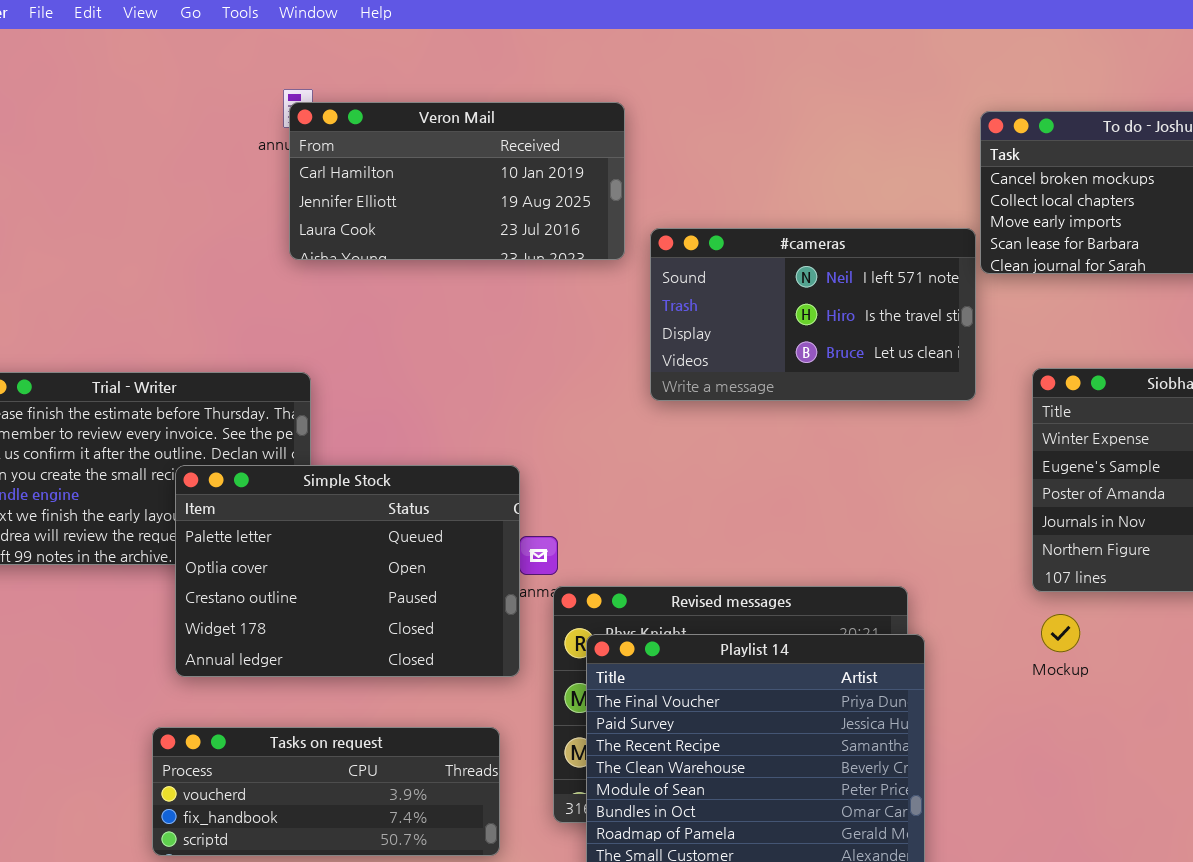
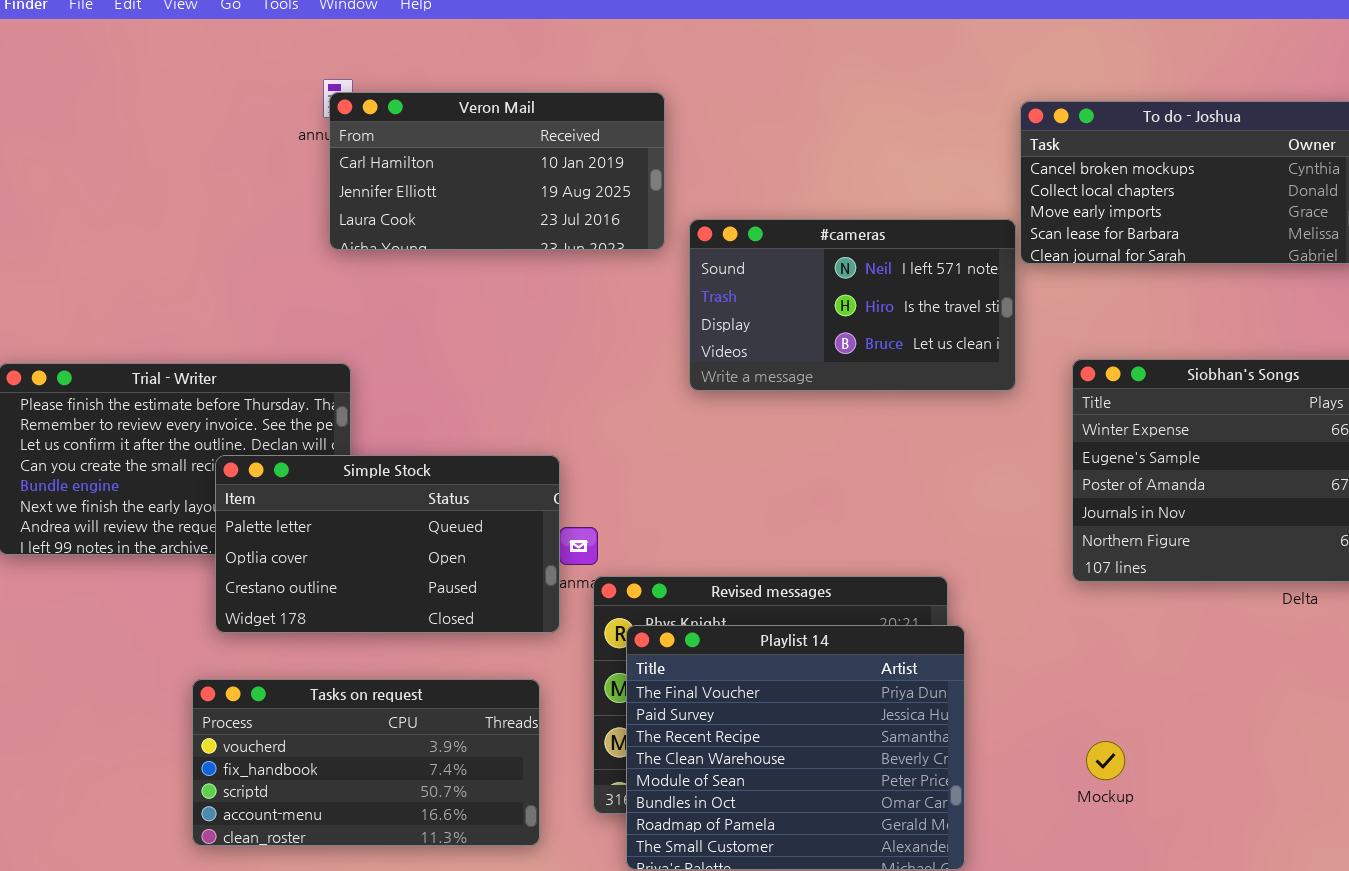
Simple Stock: [175,465,520,677] -> [215,455,560,633], resized
Mockup: [1041,614,1080,652] -> [1086,741,1125,780], moved
Tasks on request: [152,727,500,856] -> [192,679,540,846], resized

